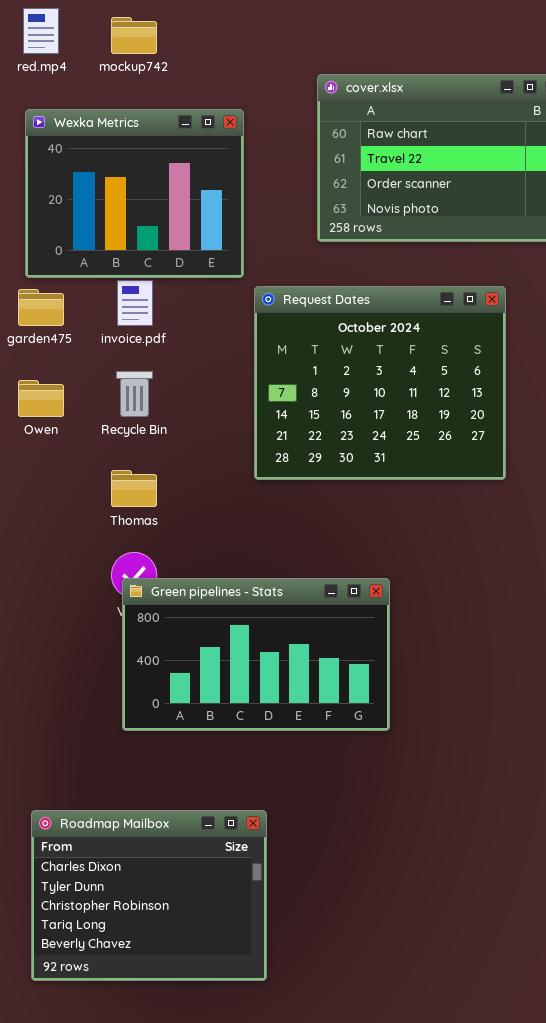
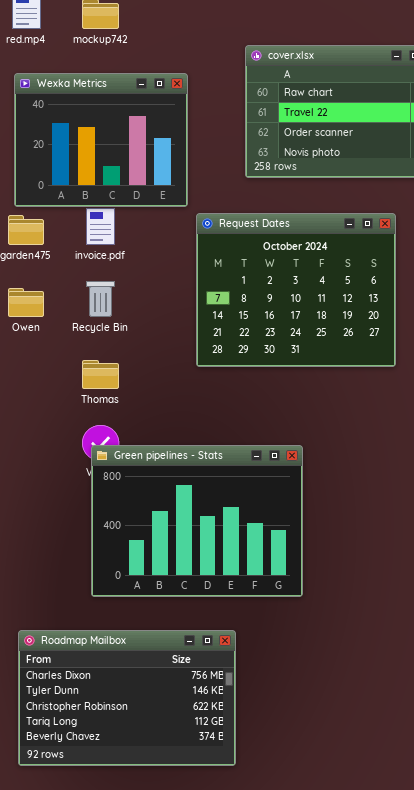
Green pipelines - Stats: [122,578,390,731] -> [91,445,303,597], resized
Roadmap Mailbox: [31,810,267,981] -> [18,630,236,766], resized

